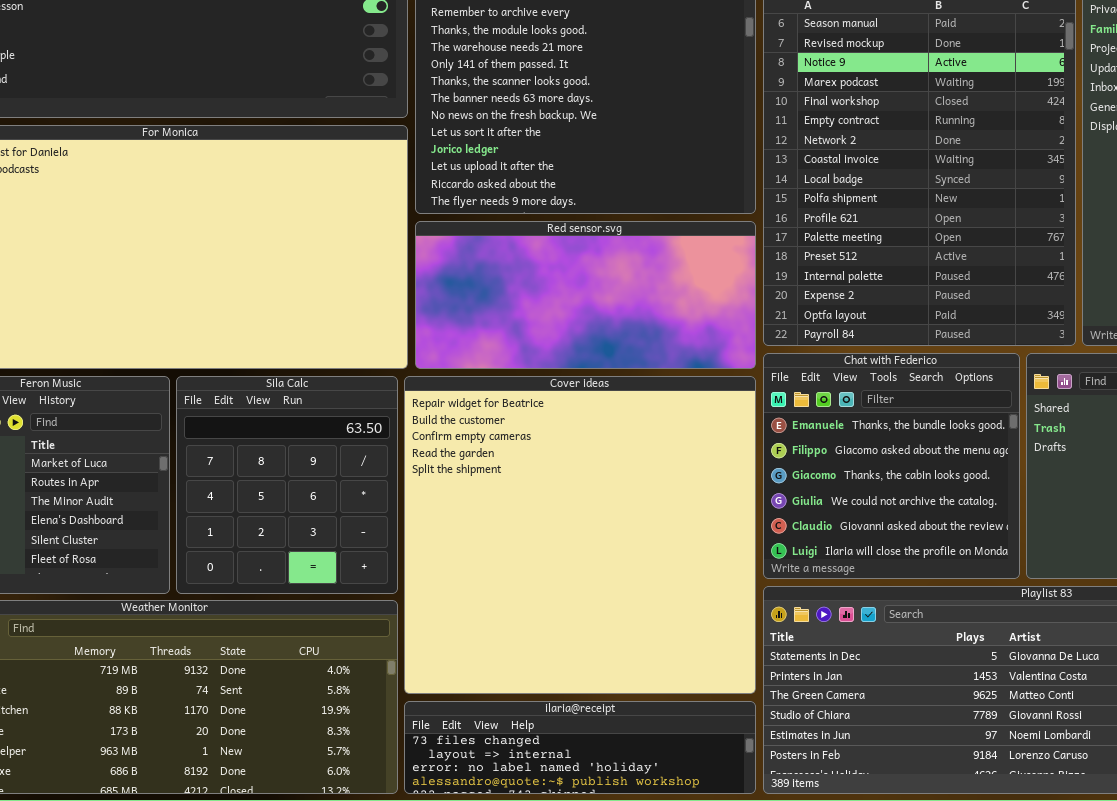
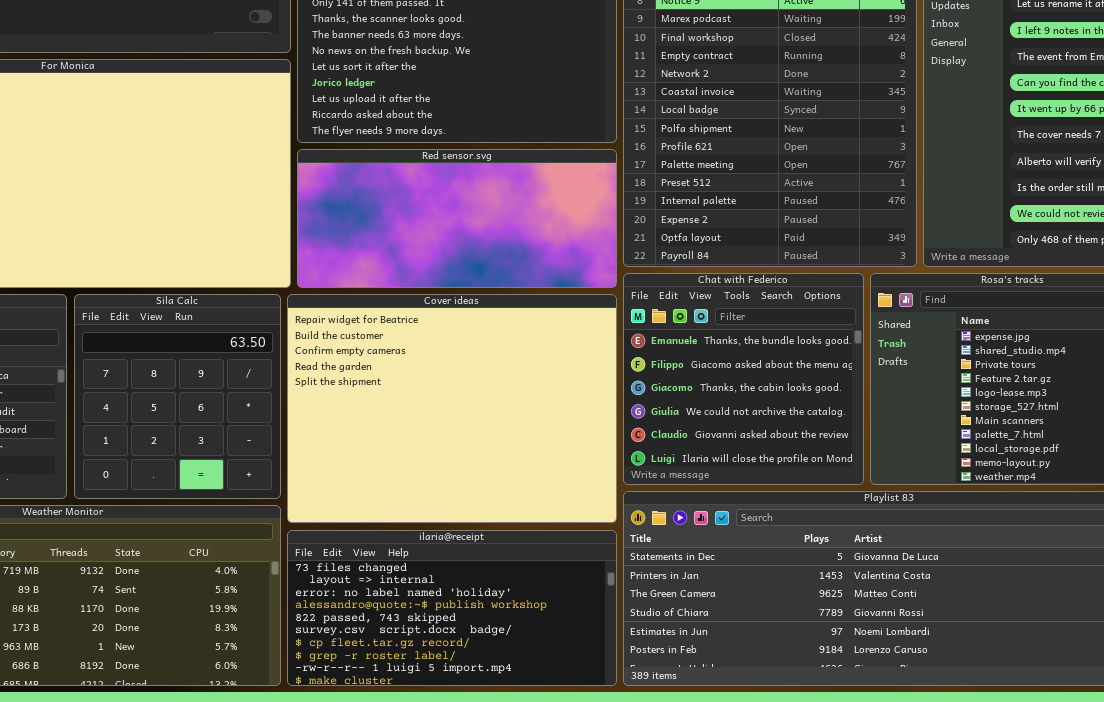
Cover ideas: [404,376,756,694] -> [287,294,617,523], resized
ilaria@receipt: [404,701,756,794] -> [287,530,617,686], resized

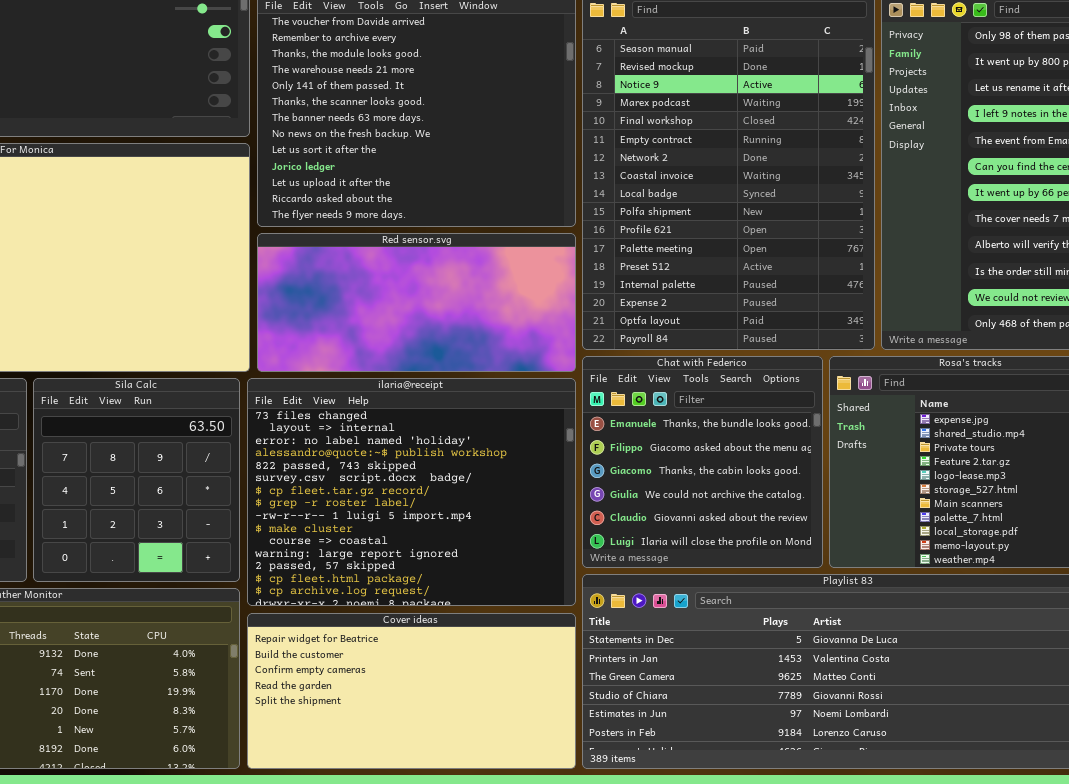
Cover ideas: [287,294,617,523] -> [247,613,576,769], moved, resized
ilaria@receipt: [287,530,617,686] -> [247,378,576,606], moved, resized

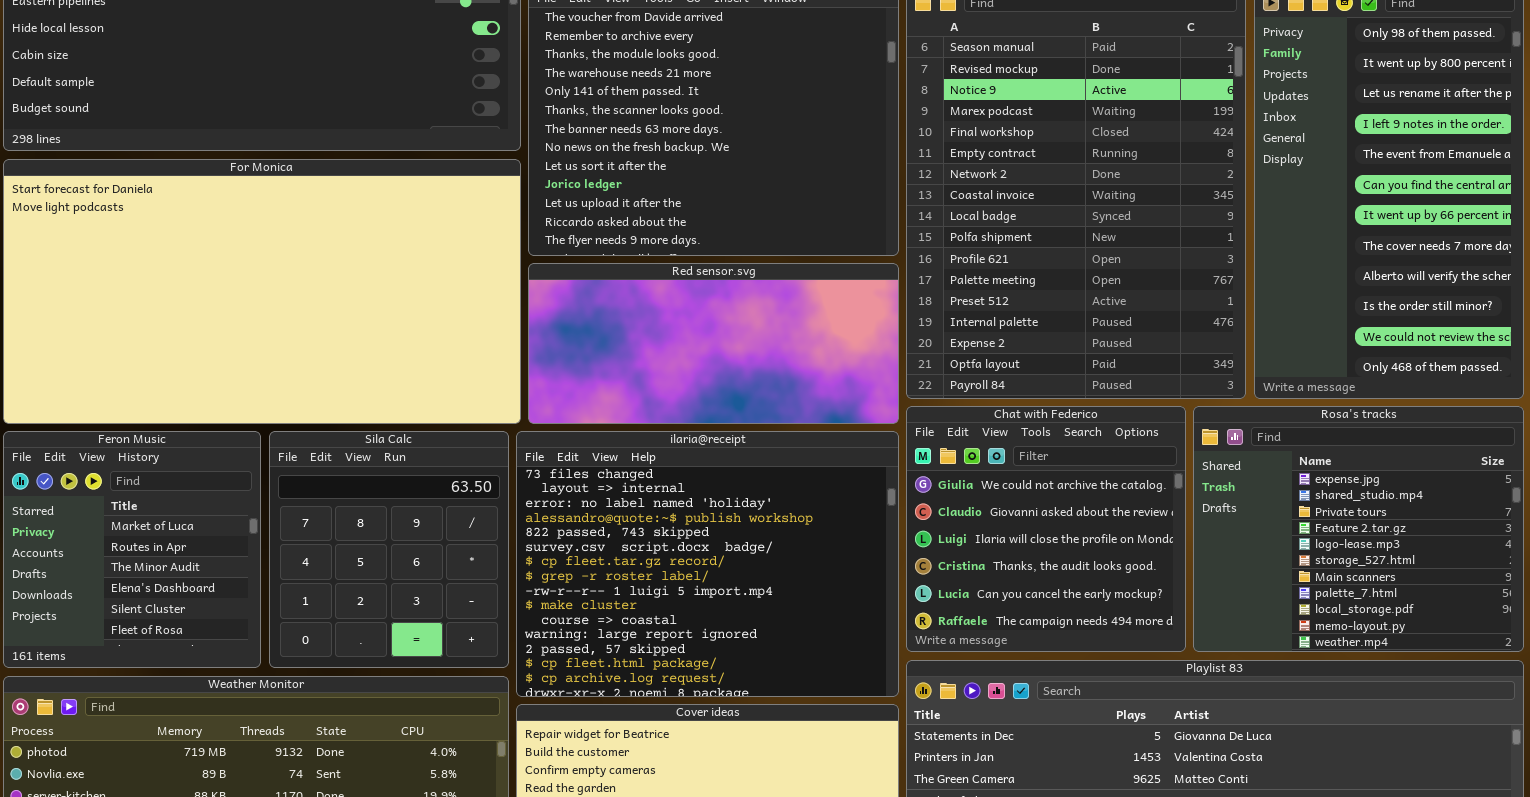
Chat with Federico: [582,356,823,568] -> [906,406,1186,652], scrolled down 3 rows

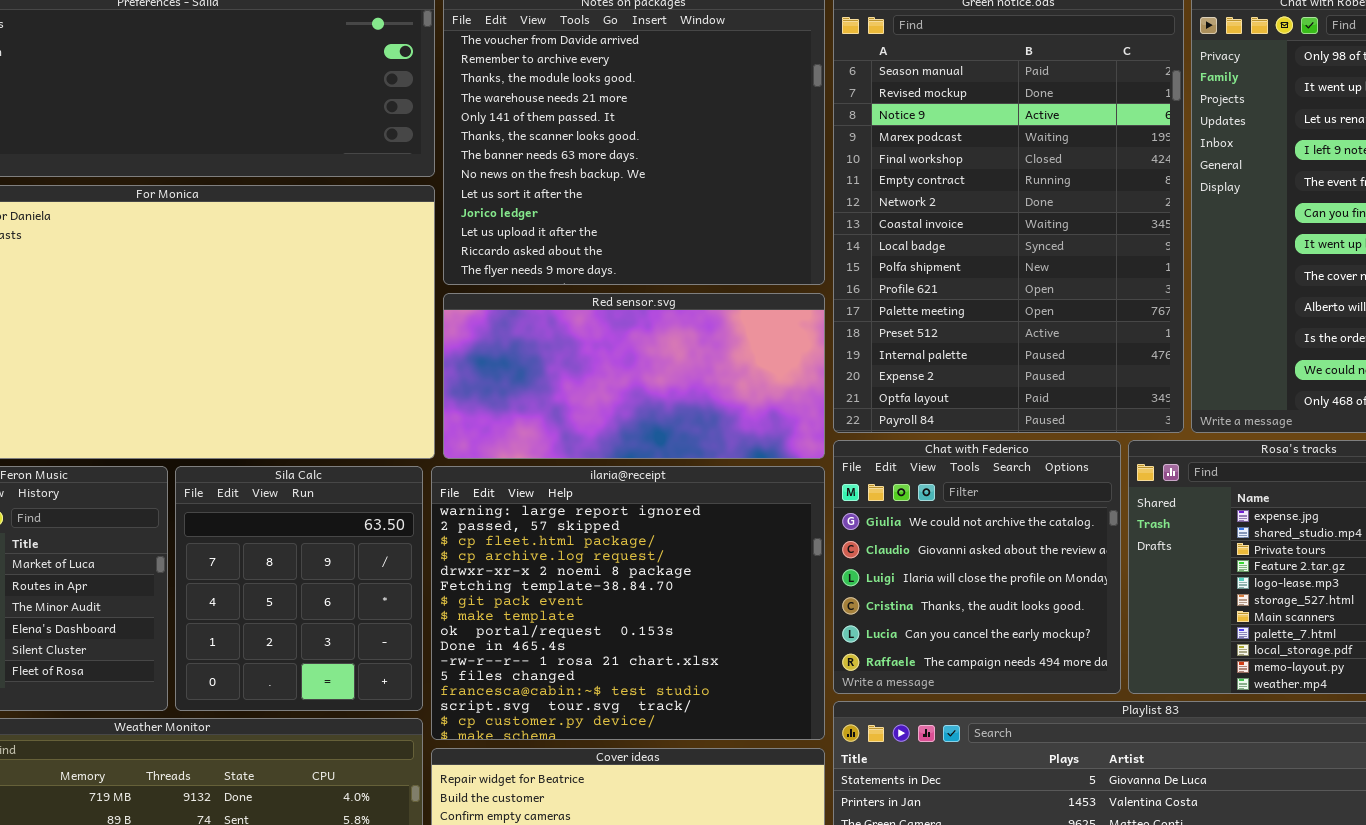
ilaria@receipt: [516,431,899,697] -> [431,466,825,740], scrolled down 11 rows

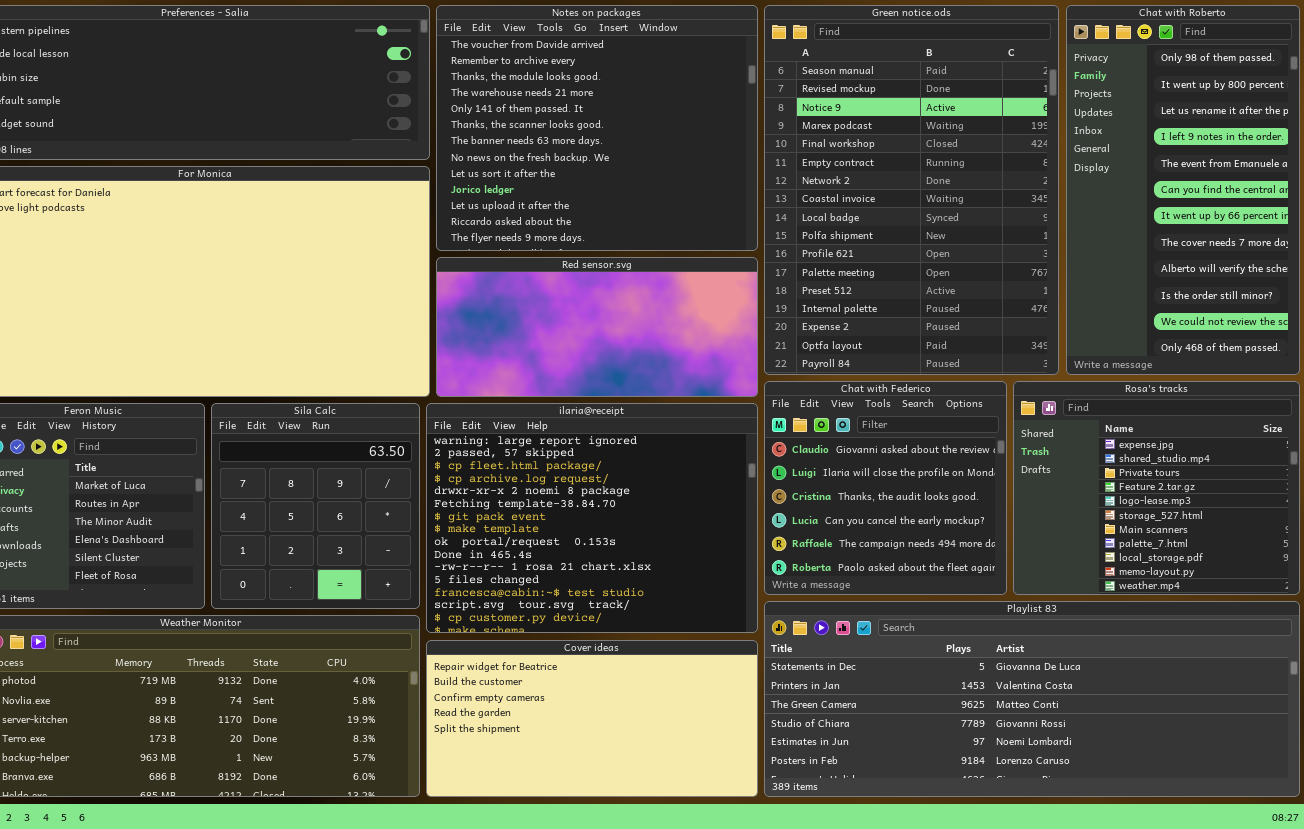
Chat with Federico: [833,440,1121,694] -> [764,381,1007,595], scrolled down 1 row

